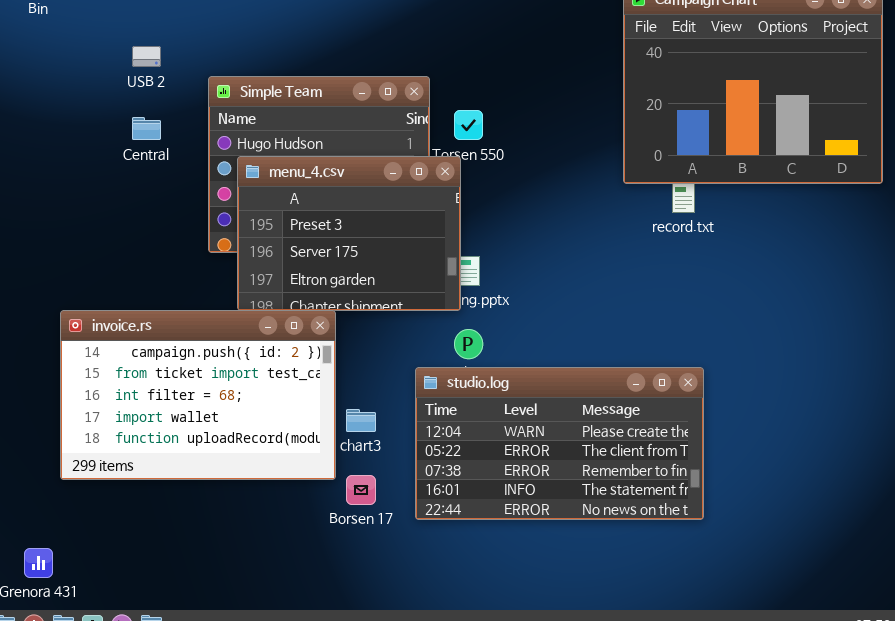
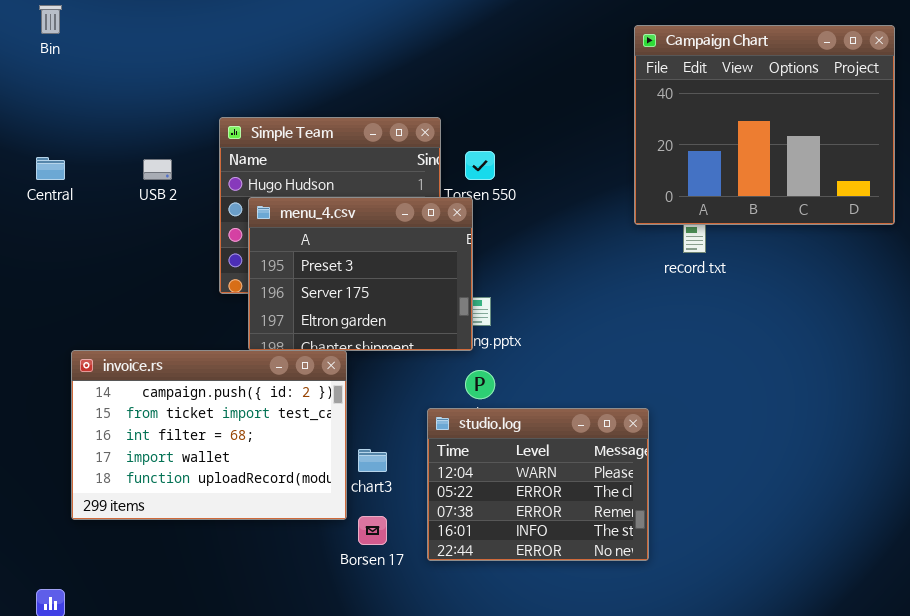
USB 2: [132,46,161,67] -> [143,159,172,180], moved
Central: [132,117,161,140] -> [36,157,65,180], moved
studio.log: [415,367,704,520] -> [427,408,649,561], resized

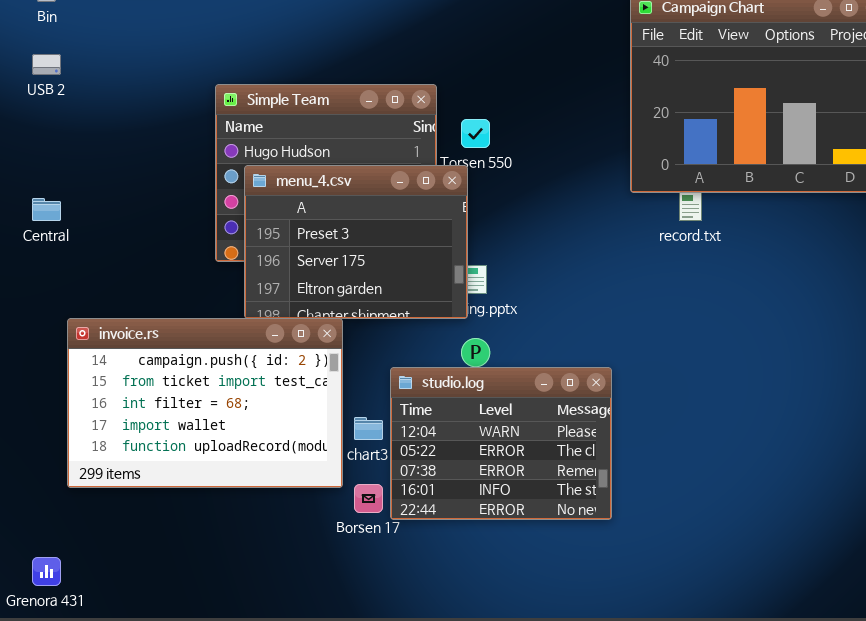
Central: [36,157,65,180] -> [32,198,61,221], moved
USB 2: [143,159,172,180] -> [32,54,61,75], moved
studio.log: [427,408,649,561] -> [390,367,612,520], moved

